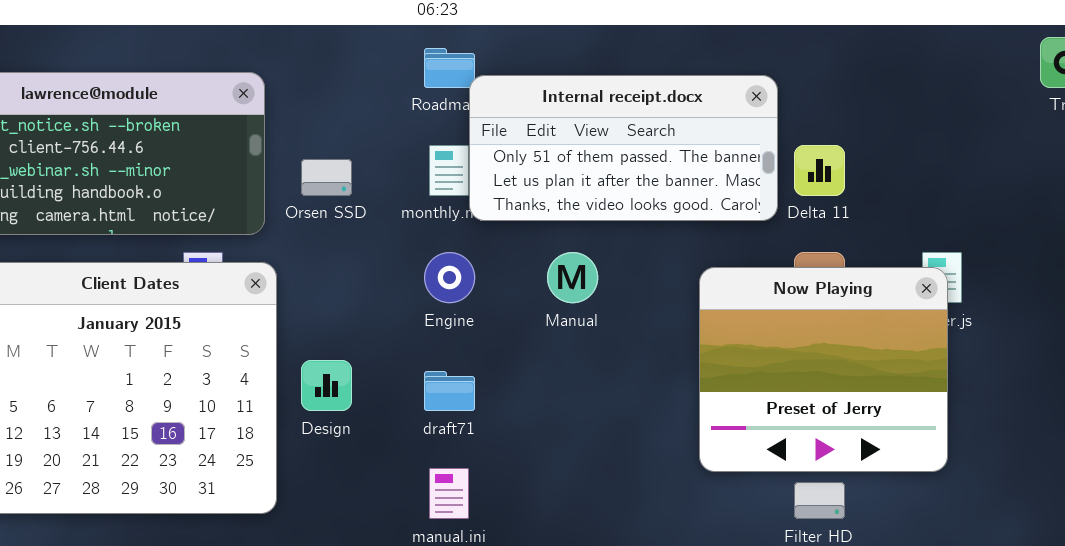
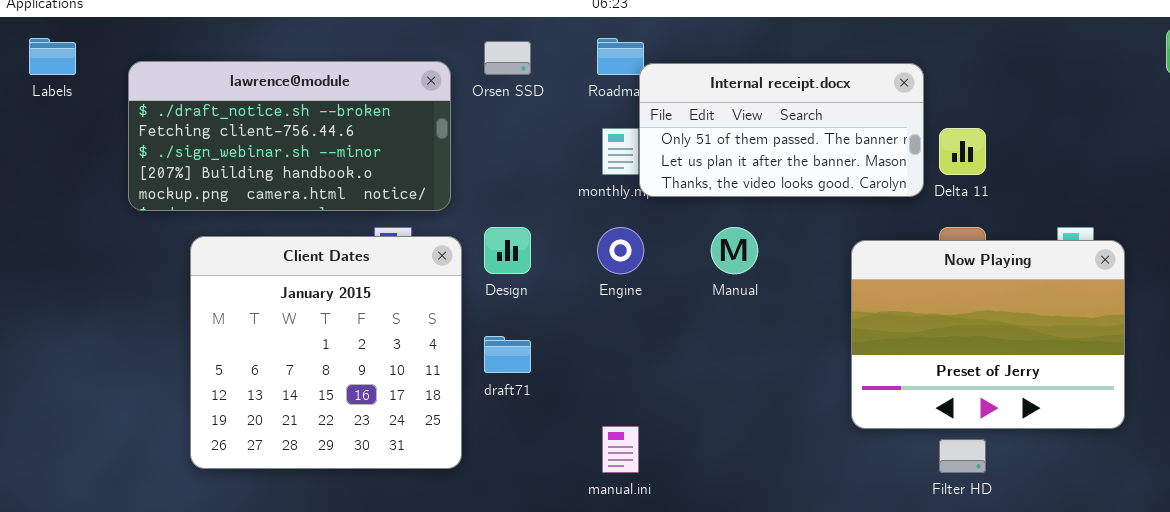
Orsen SSD: [301,159,352,196] -> [484,41,531,75], moved
Now Playing: [699,267,948,472] -> [851,240,1125,429], resized
Design: [301,360,352,411] -> [484,227,531,274], moved
draft71: [424,371,475,411] -> [484,336,531,373], moved

